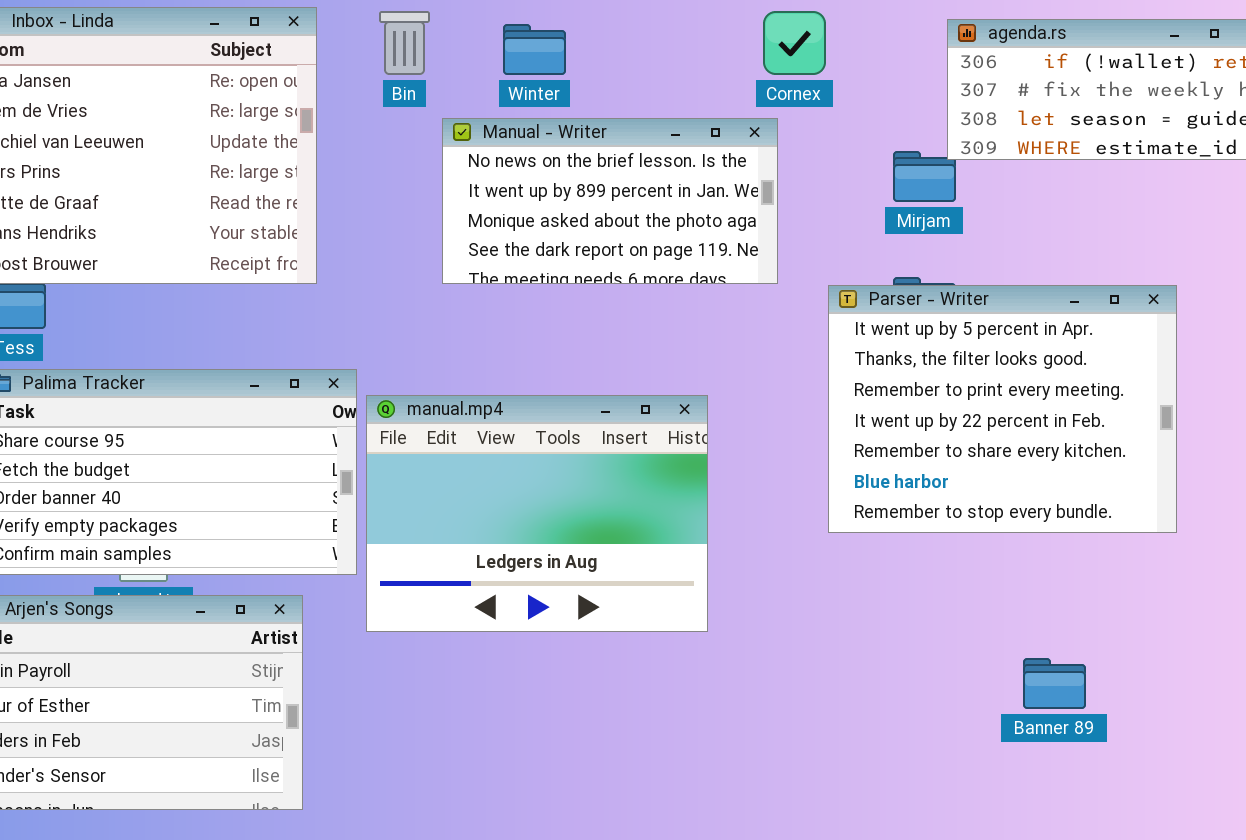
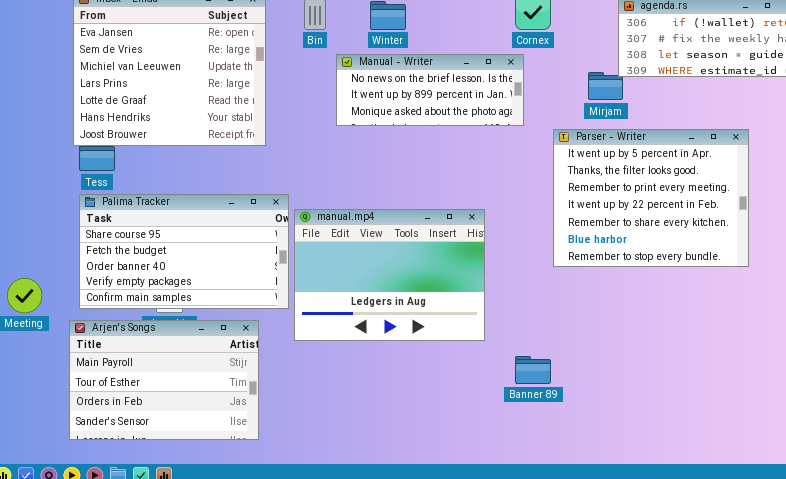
Manual - Writer: [442,118,778,284] -> [336,54,524,126], resized
Parser - Writer: [828,285,1177,533] -> [553,129,749,267], moved
Banner 89: [1023,658,1086,709] -> [515,356,551,384], moved

